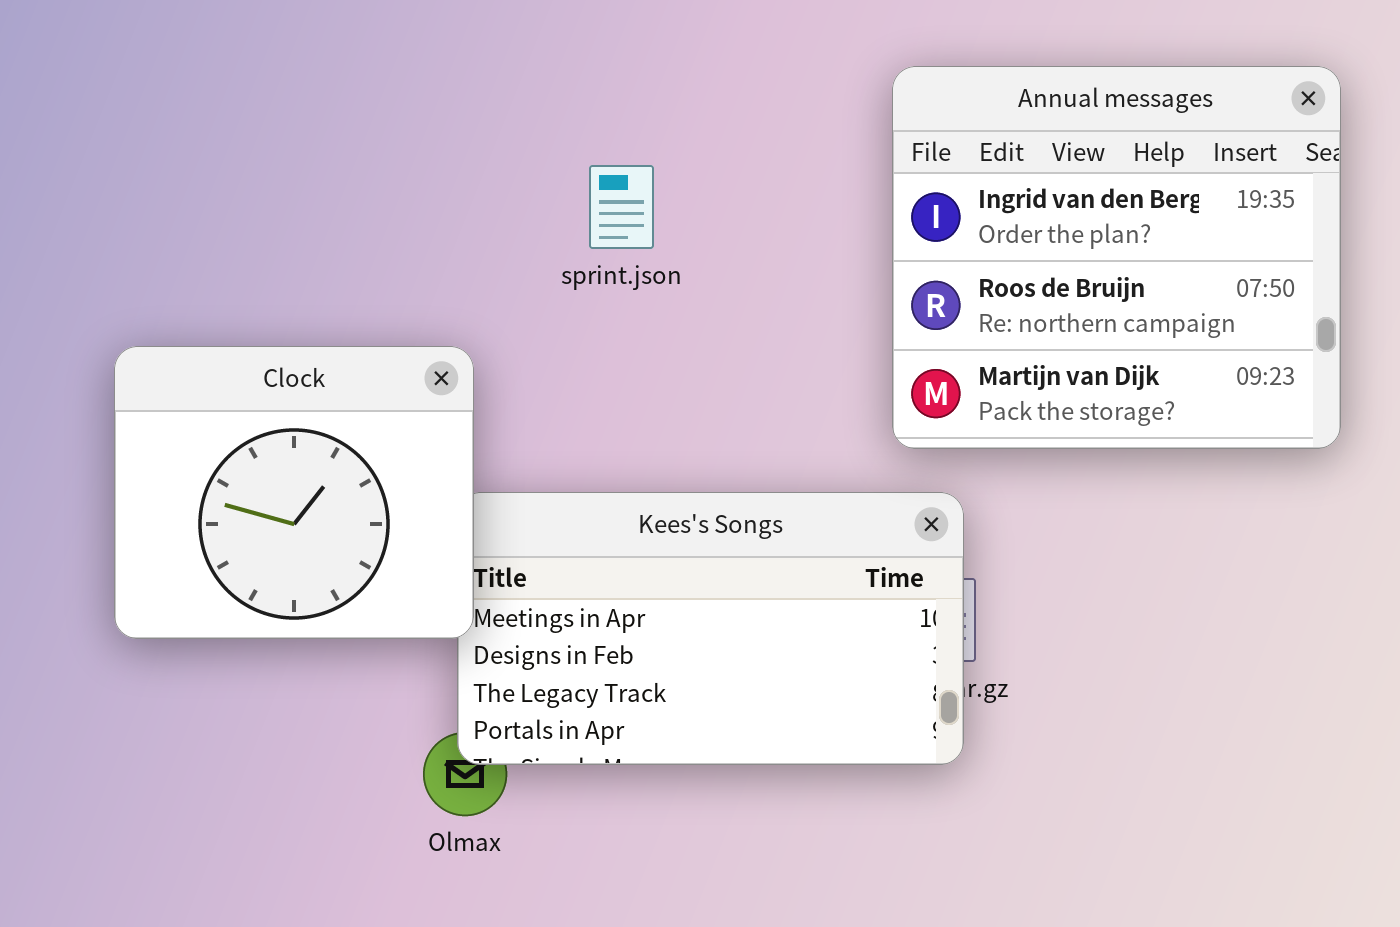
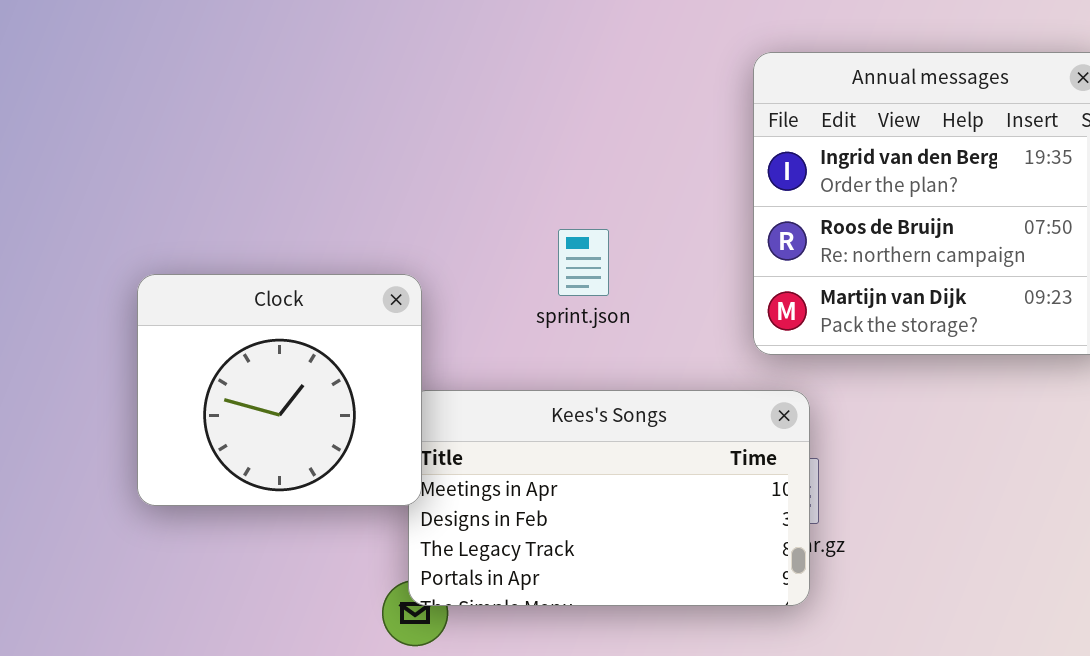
sprint.json: [589,165,654,249] -> [558,229,609,296], moved

